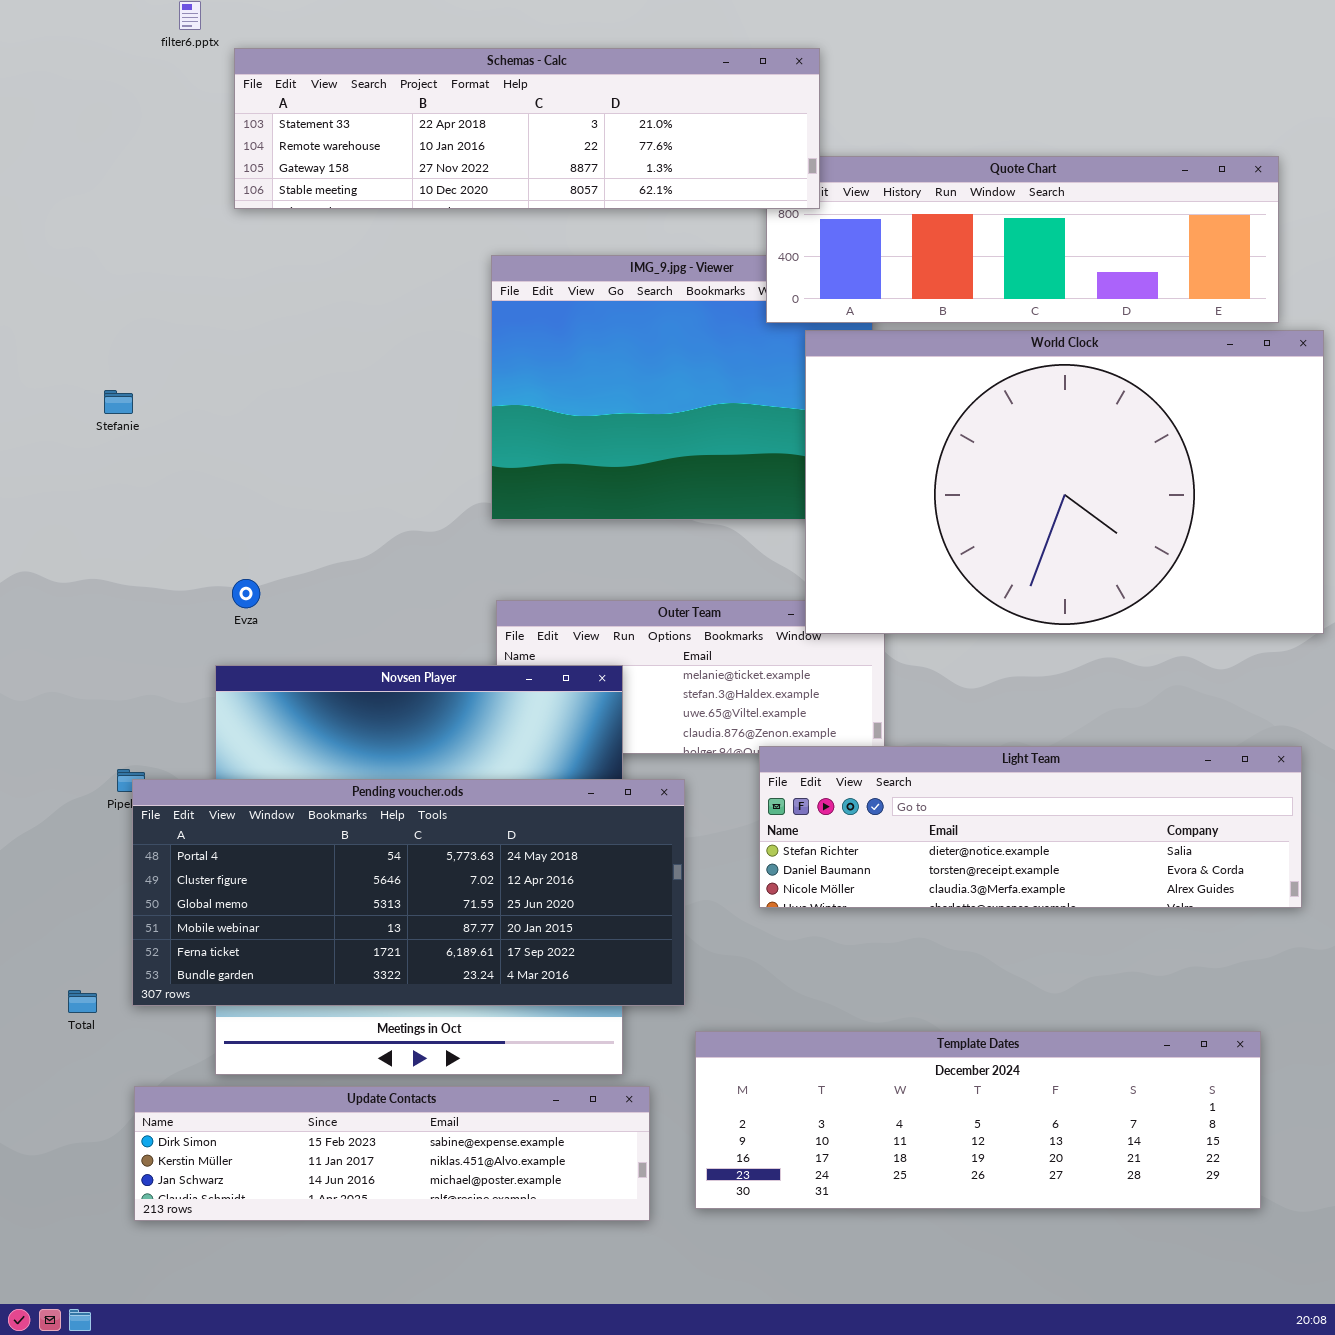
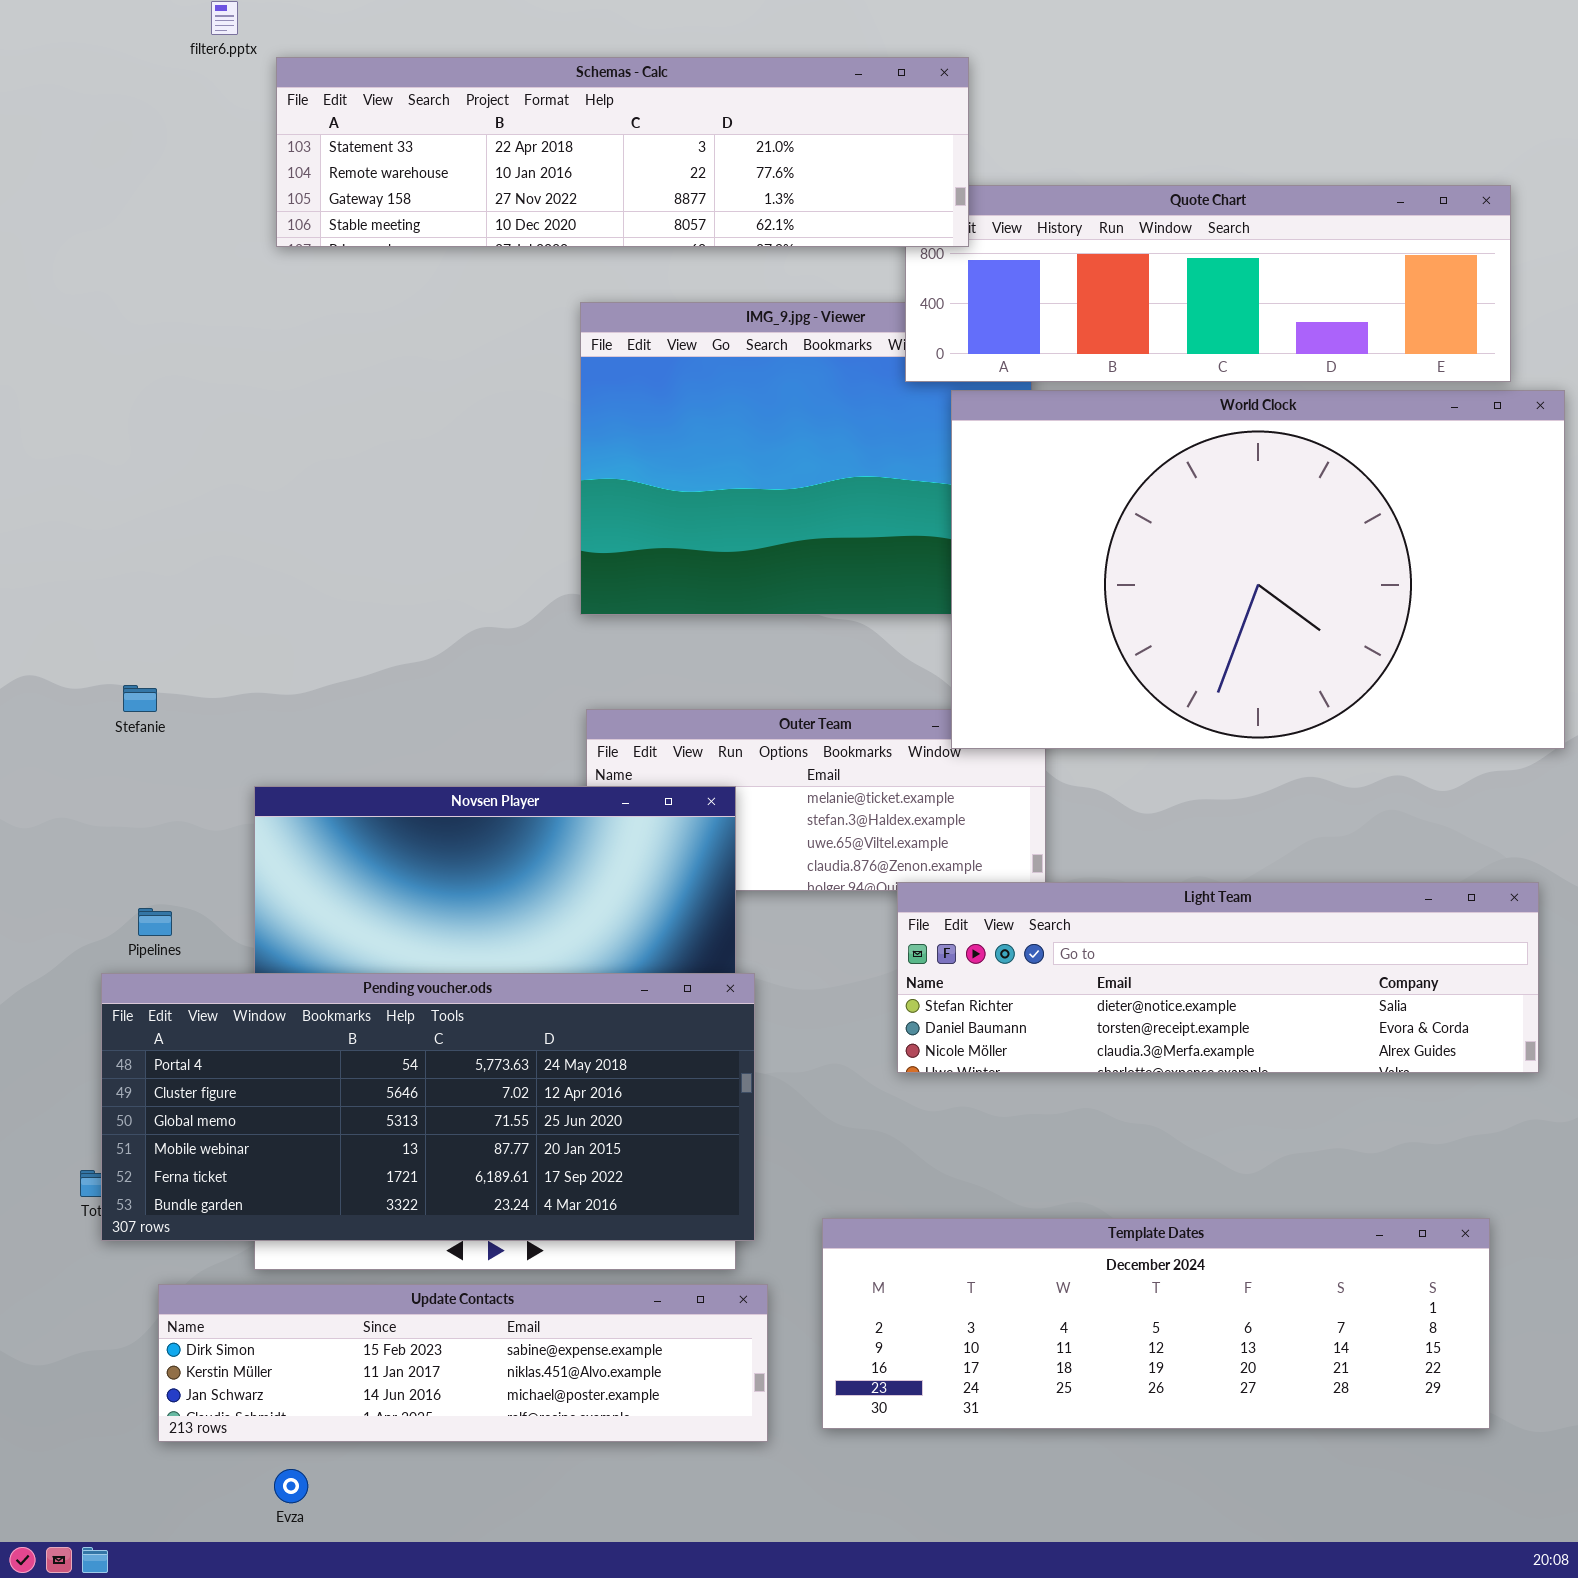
Stefanie: [104,390,133,414] -> [123,685,157,712], moved
Evza: [232,579,260,608] -> [274,1469,308,1503], moved
Pending voucher.ods: [132,779,685,1006] -> [101,973,755,1241], moved

